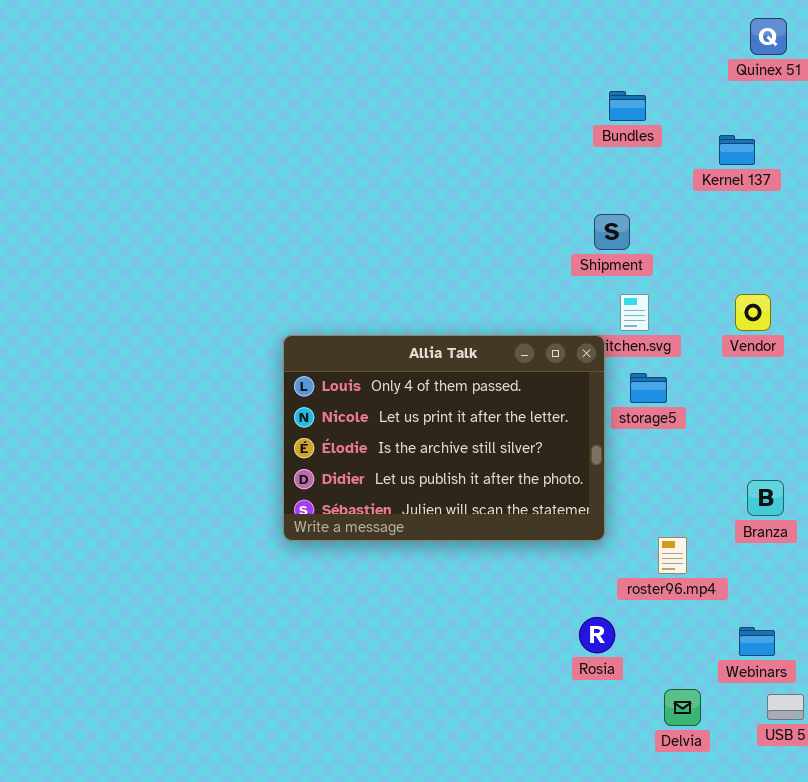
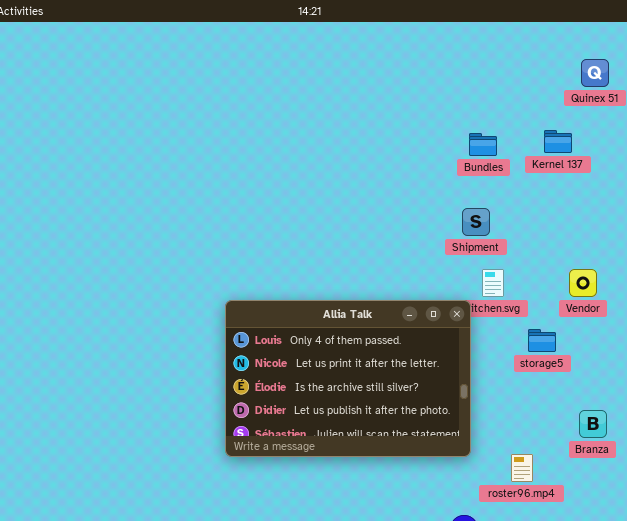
Bundles: [609,91,646,121] -> [469,133,497,156], moved
Kernel 137: [719,135,755,165] -> [544,130,572,153], moved
storage5: [630,373,667,403] -> [528,329,556,352], moved

